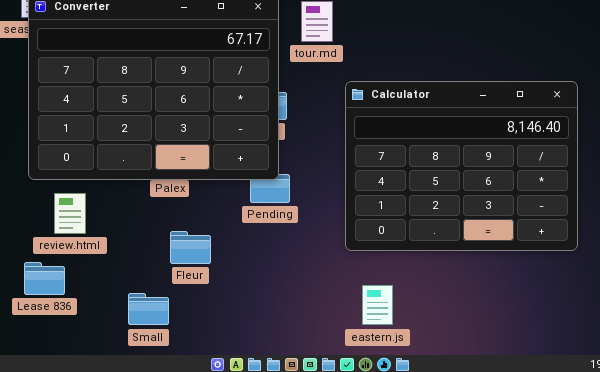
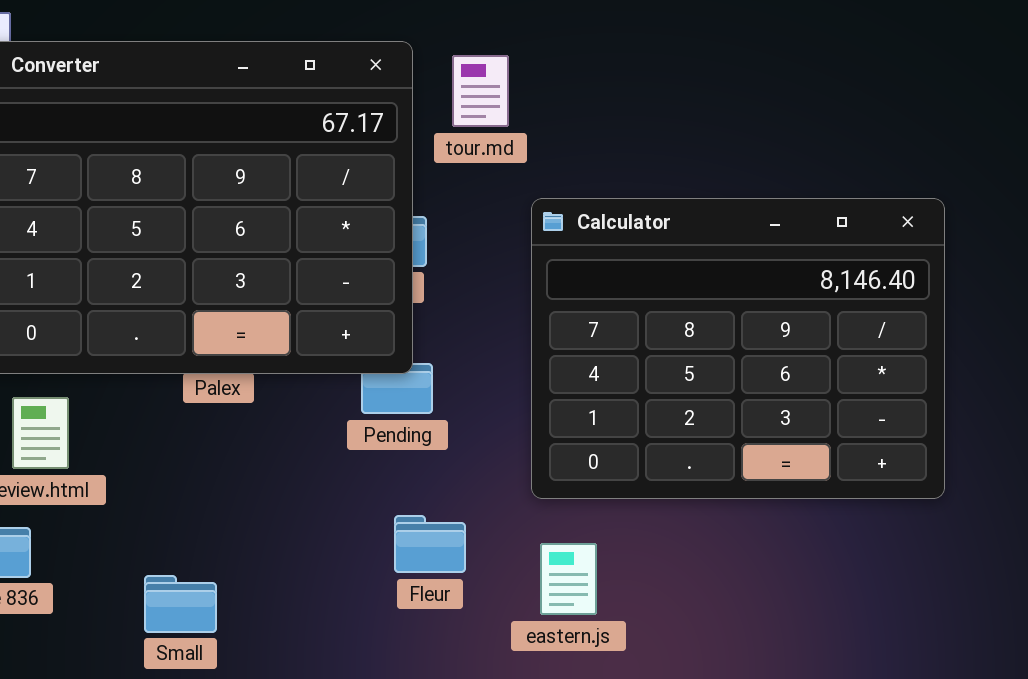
Fleur: [170,231,211,264] -> [394,515,466,573], moved
eastern.js: [362,285,393,325] -> [540,543,597,615], moved

